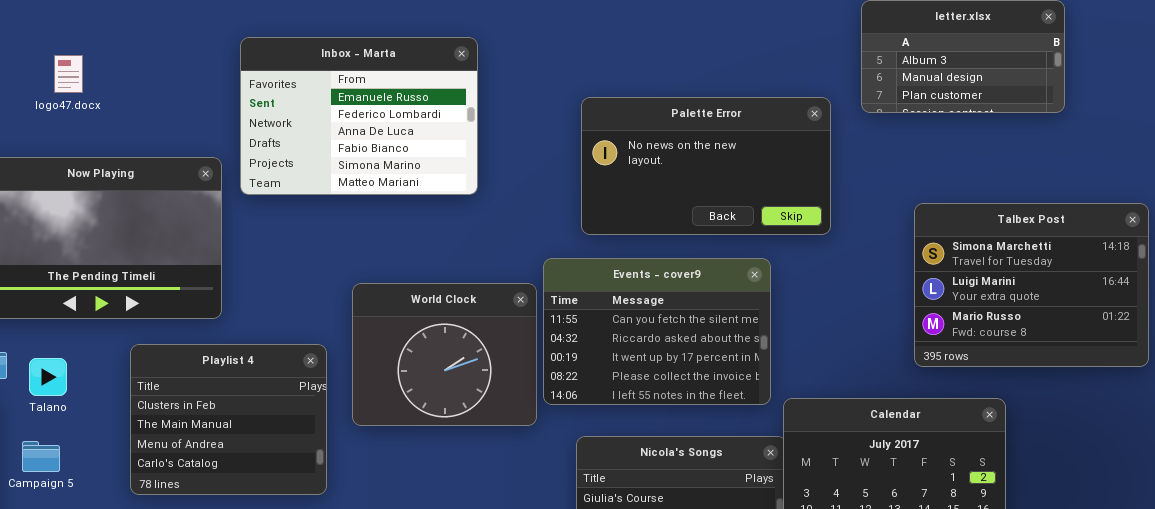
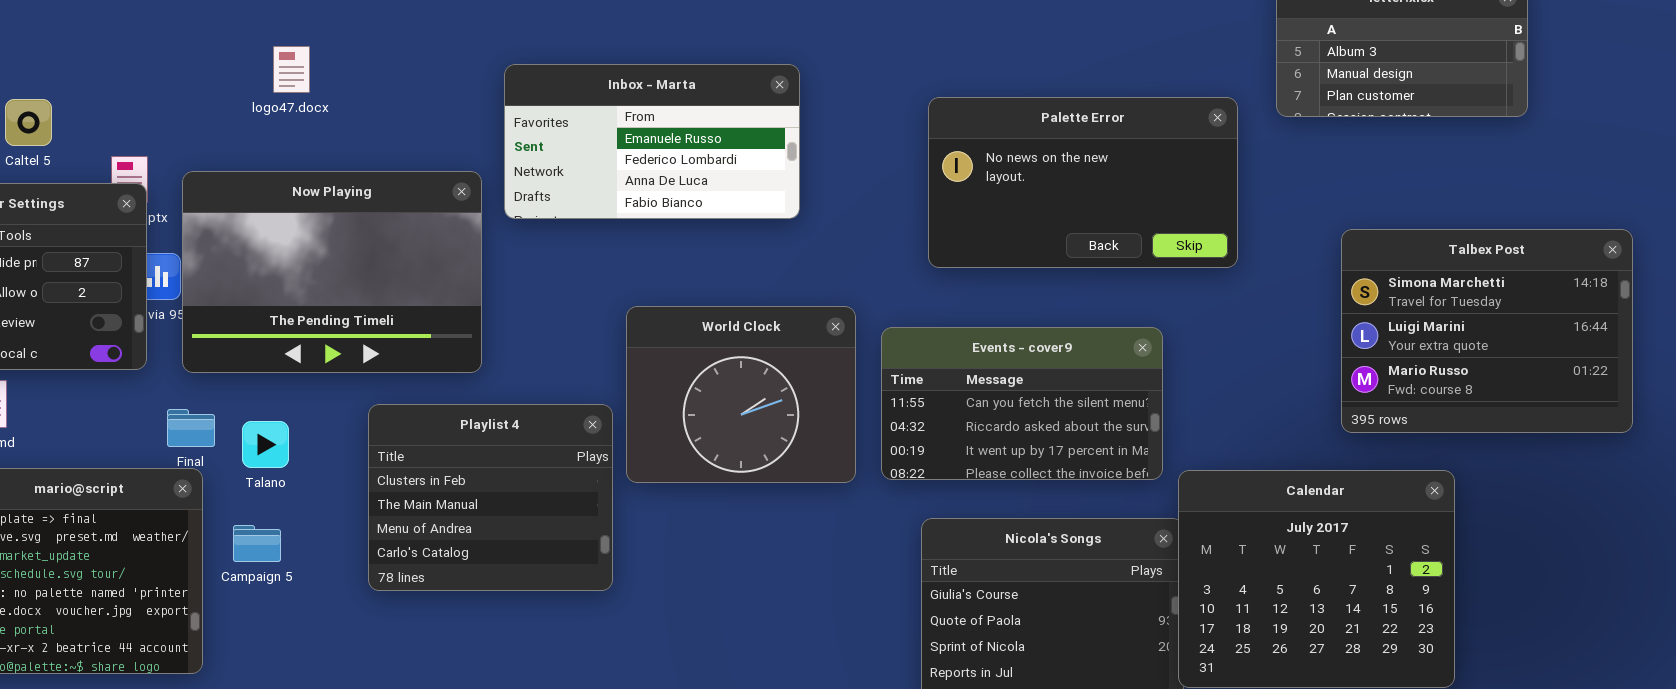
Inbox - Marta: [240,37,478,195] -> [504,64,800,219], resized
Events - cover9: [543,258,771,405] -> [881,327,1163,480], resized
World Clock: [352,283,537,426] -> [626,306,856,483], moved

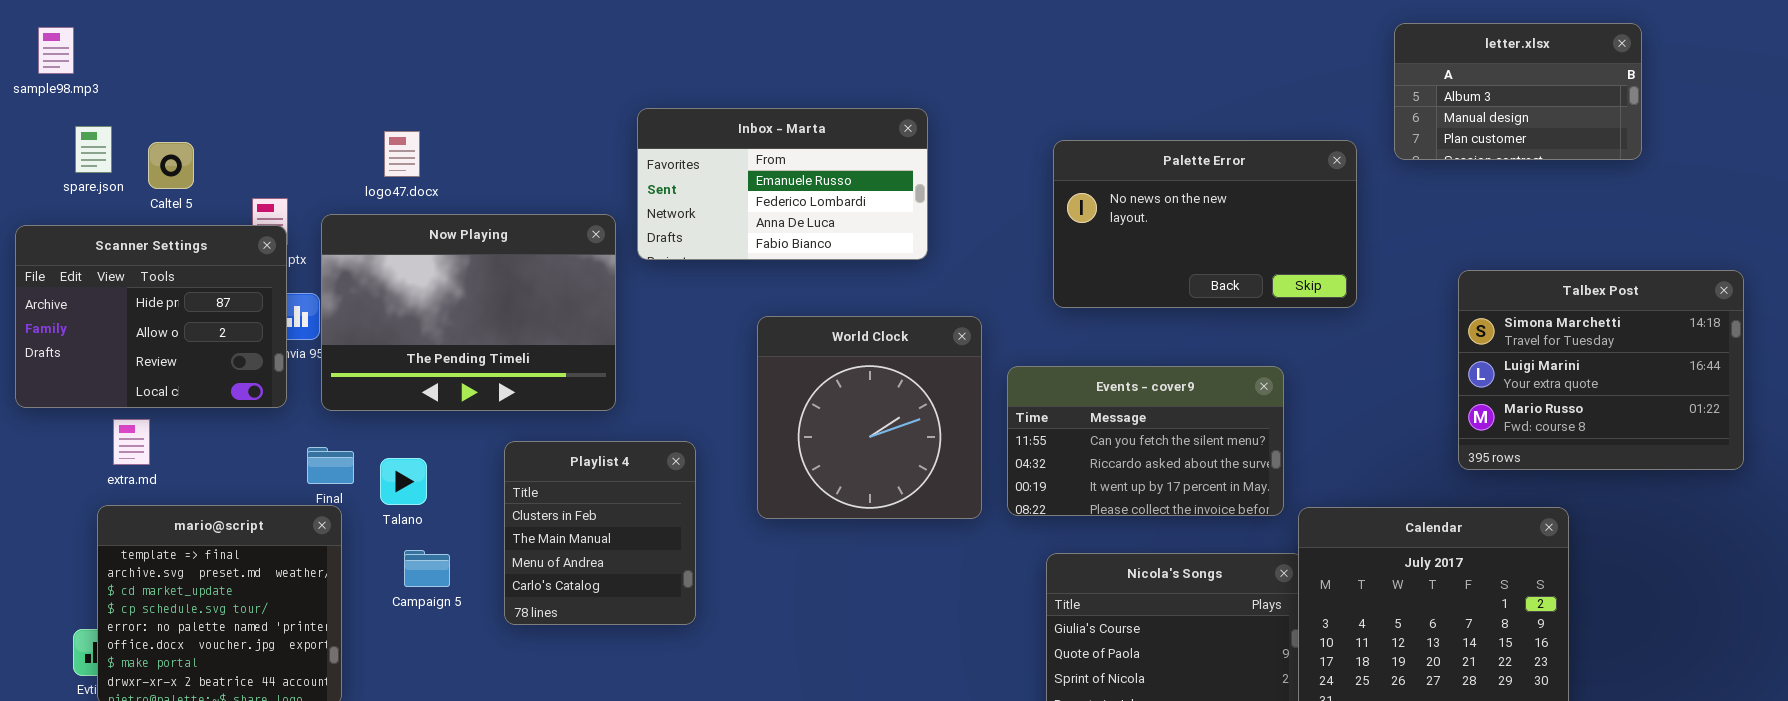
logo47.docx: [273,46,310,93] -> [384,131,420,177], moved
World Clock: [626,306,856,483] -> [757,316,982,519], resized
Playlist 4: [368,404,613,591] -> [504,441,696,625], resized
Campaign 5: [233,525,281,562] -> [404,550,450,587], moved

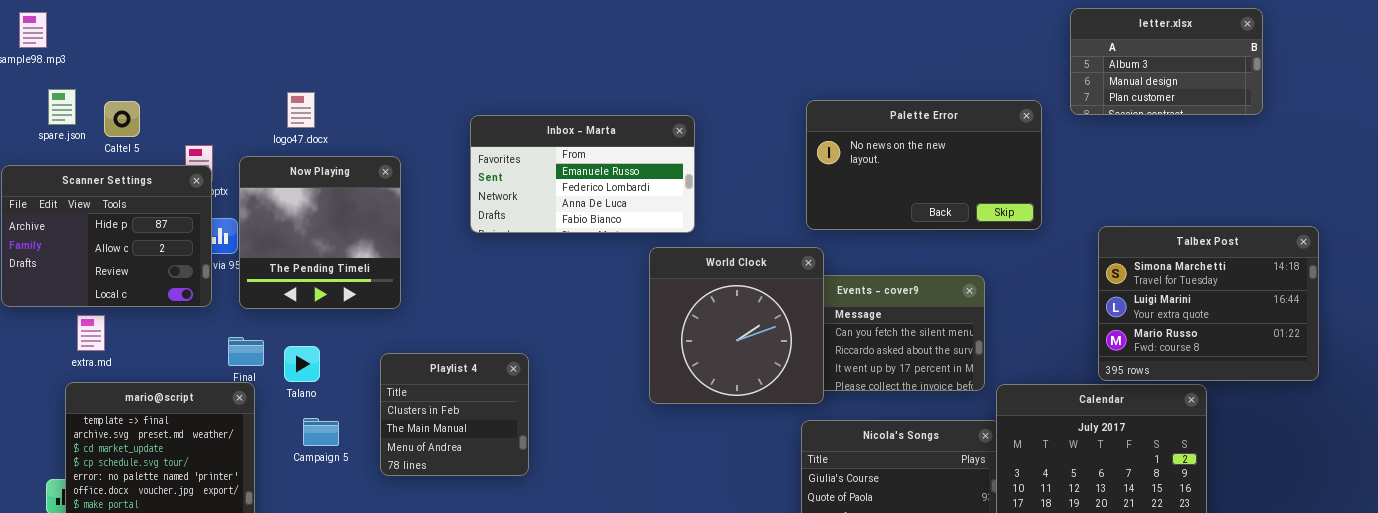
Inbox - Marta: [637,108,928,260] -> [470,115,695,233], moved
Now Playing: [321,214,616,411] -> [239,156,401,309], resized
Talbex Post: [1458,270,1744,470] -> [1098,226,1319,381], moved
World Clock: [757,316,982,519] -> [649,247,824,404], moved
Playlist 4: [504,441,696,625] -> [380,353,529,476], resized

